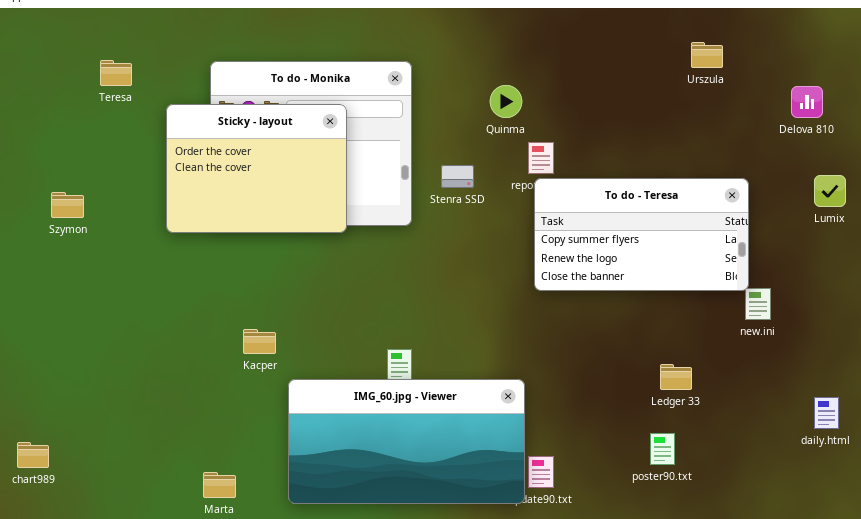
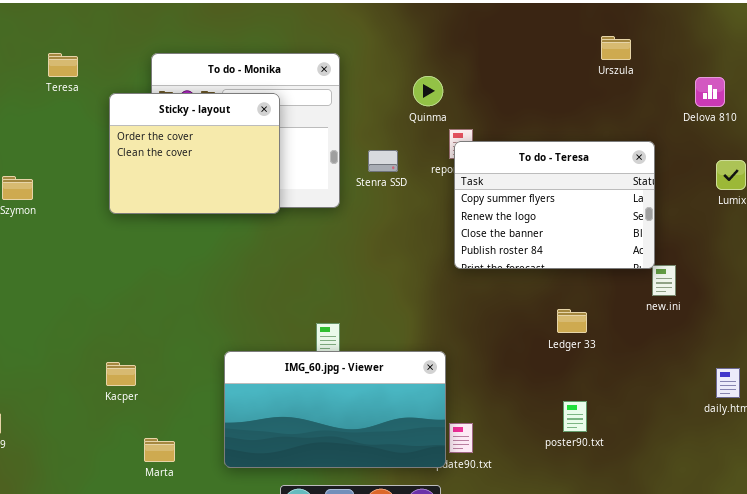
To do - Teresa: [534,178,749,291] -> [454,141,655,269], resized
Kacper: [243,329,276,354] -> [106,362,136,386], moved
Ledger 33: [660,364,692,390] -> [557,309,587,333], moved

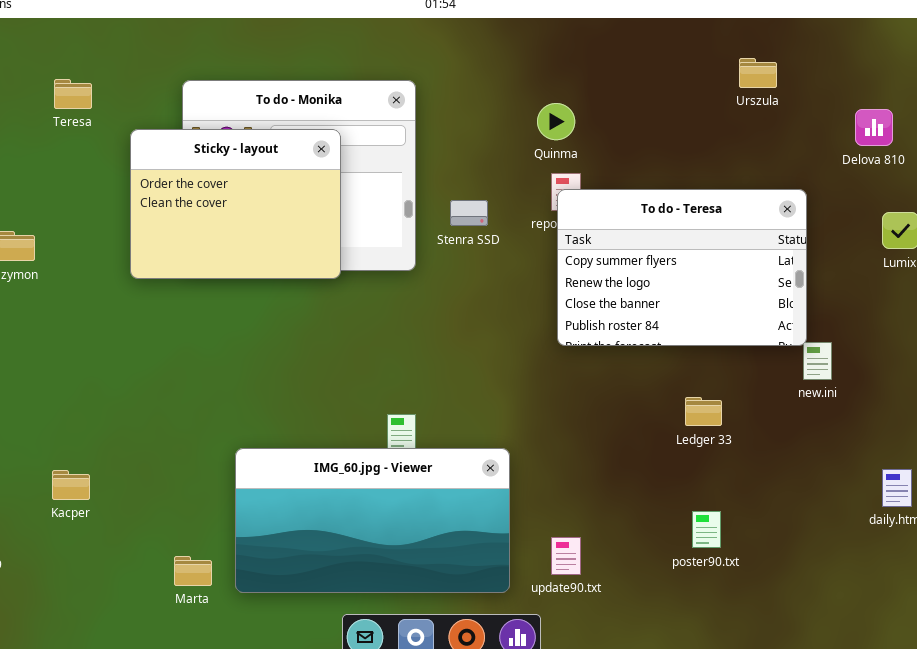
Quinma: [413,76,443,106] -> [537,103,575,140], moved
IMG_60.jpg - Viewer: [224,351,446,468] -> [235,448,510,593], moved
Kacper: [106,362,136,386] -> [52,470,90,500], moved

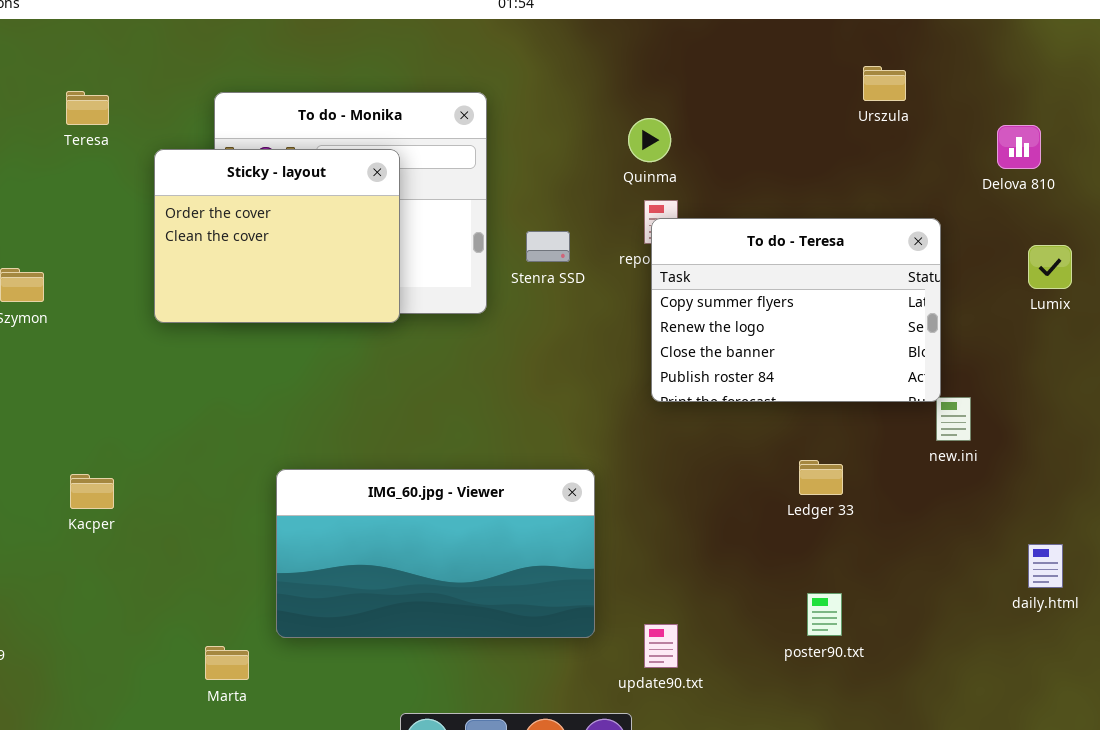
IMG_60.jpg - Viewer: [235,448,510,593] -> [276,469,595,638], moved
Kacper: [52,470,90,500] -> [70,474,114,509], moved

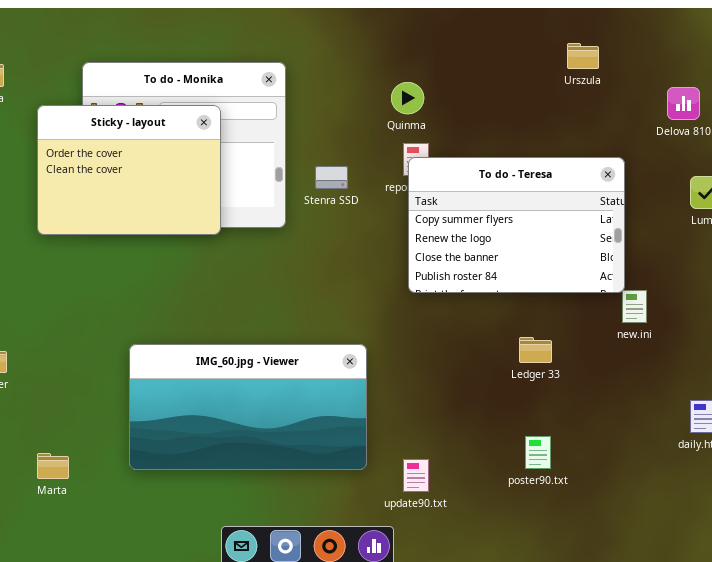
Marta: [205,646,249,680] -> [37,453,69,479], moved

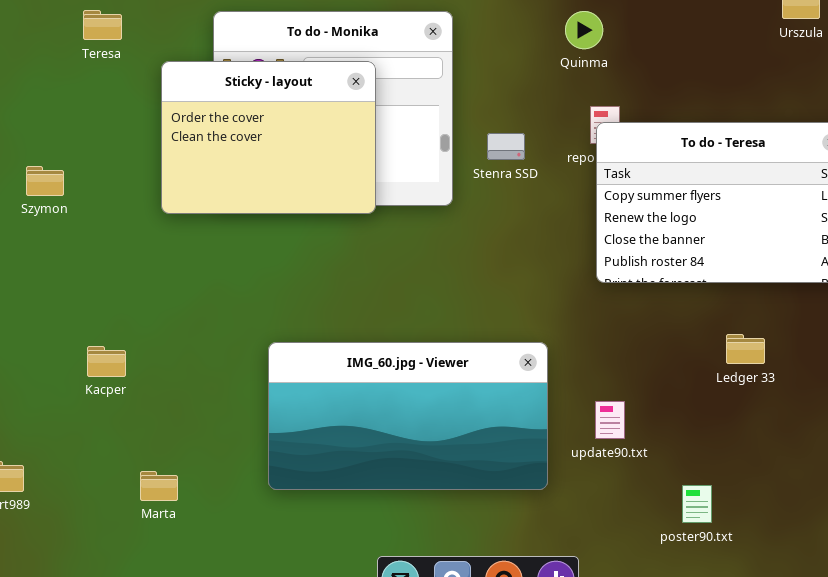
Quinma: [391,82,424,114] -> [565,11,603,49], moved
poster90.txt: [525,436,551,469] -> [682,485,712,523], moved
Marta: [37,453,69,479] -> [140,471,178,501], moved
update90.txt: [403,459,429,492] -> [595,401,625,439], moved

